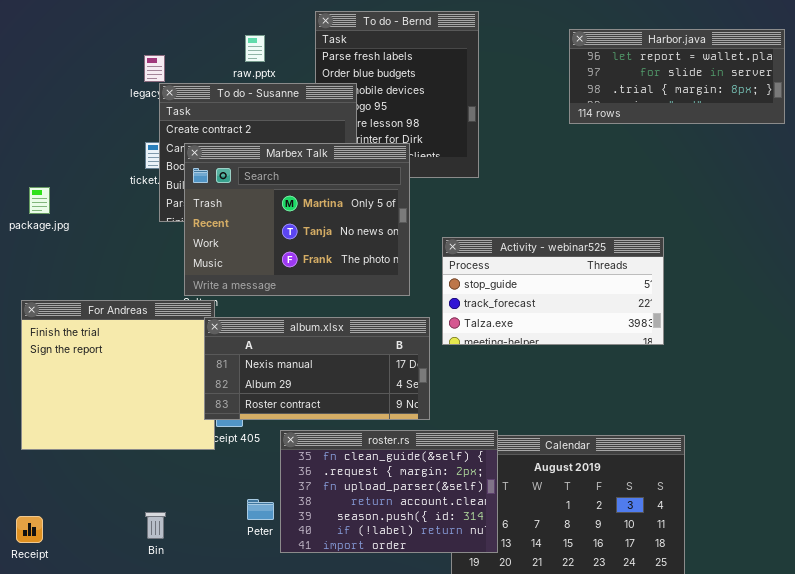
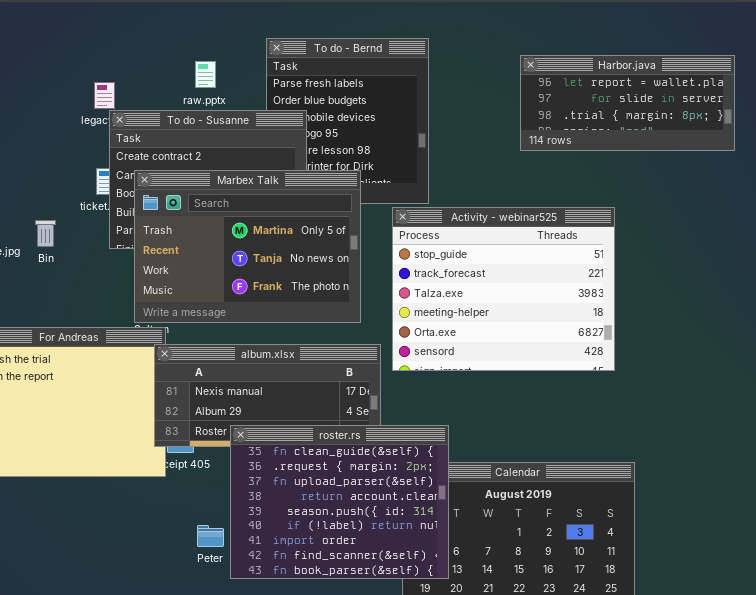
Activity - webinar525: [442,237,664,345] -> [392,207,615,371], resized
roster.rs: [280,430,498,553] -> [230,425,449,579], resized
Bin: [145,512,166,539] -> [35,220,56,247], moved

